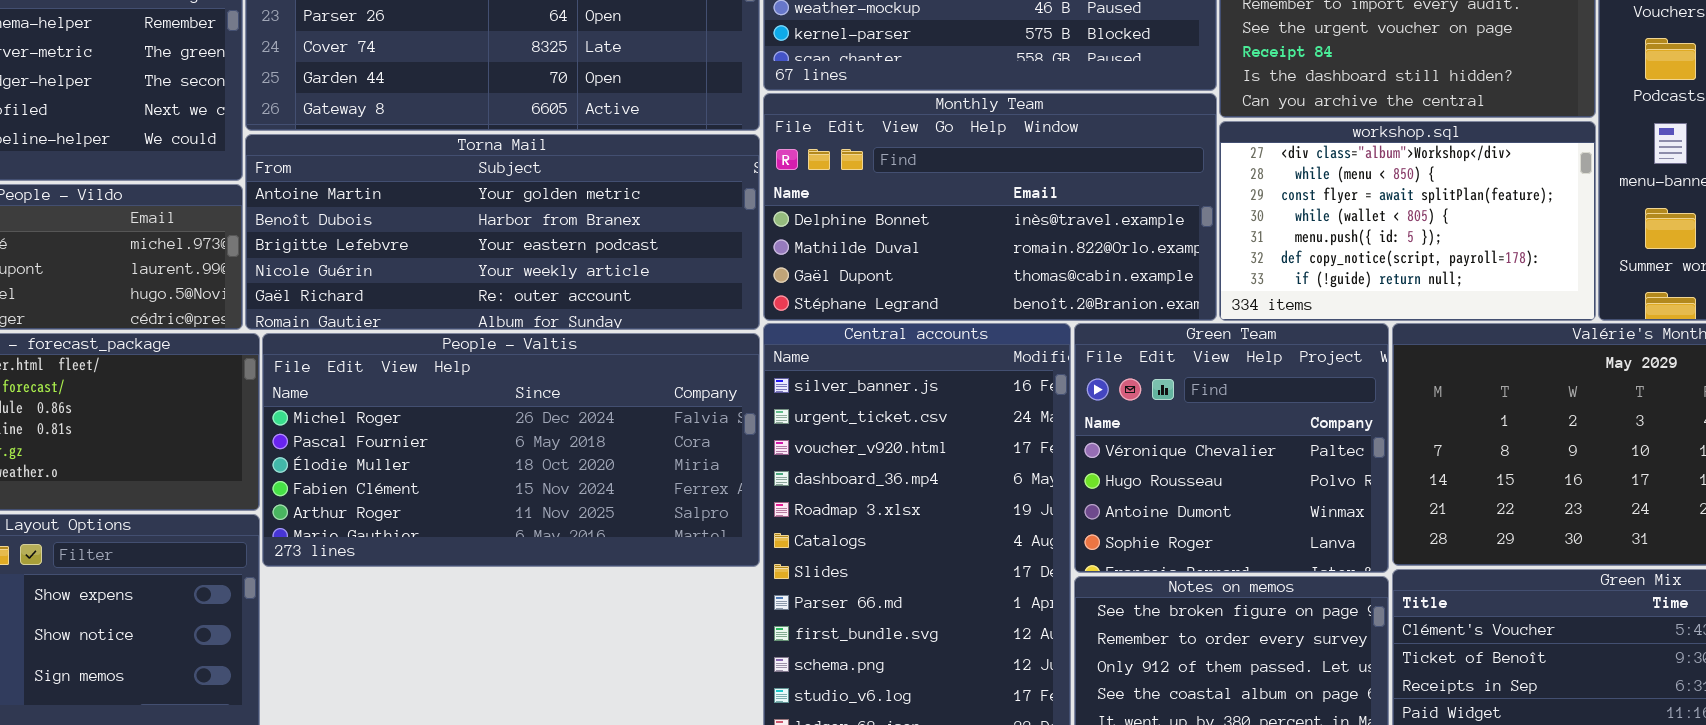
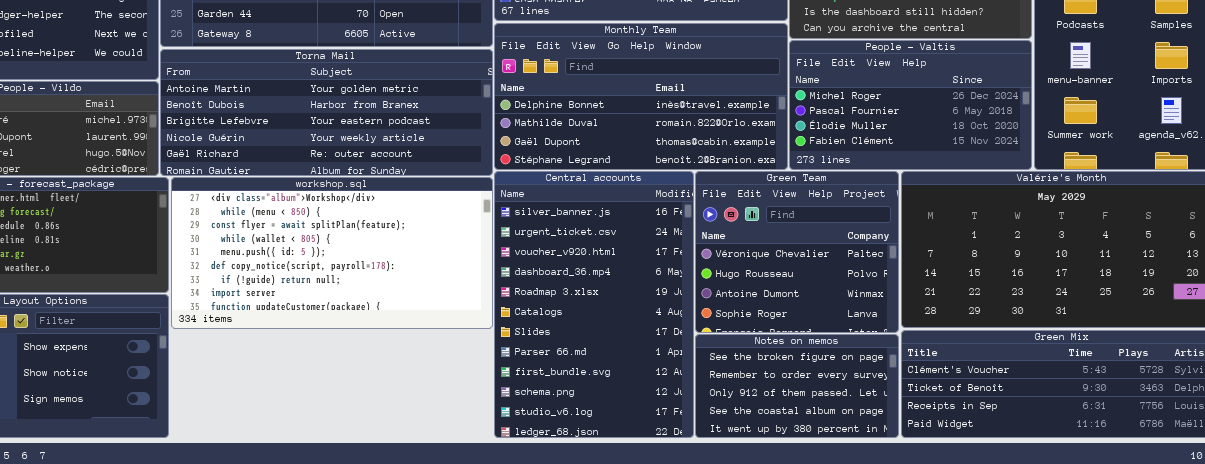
workshop.sql: [1219,121,1596,321] -> [171,177,493,329], moved, resized
People - Valtis: [262,333,760,567] -> [789,40,1032,170], moved, resized

